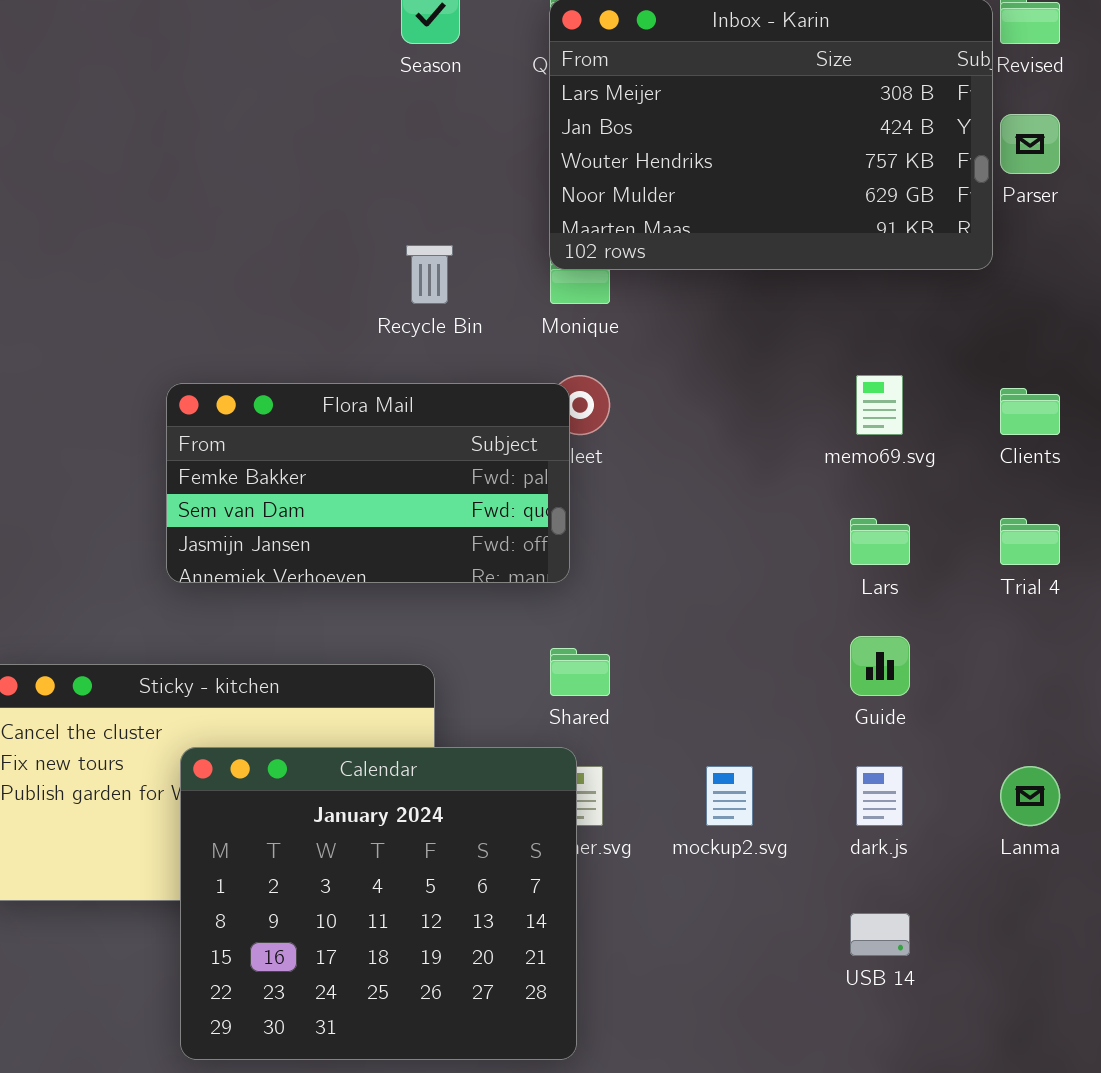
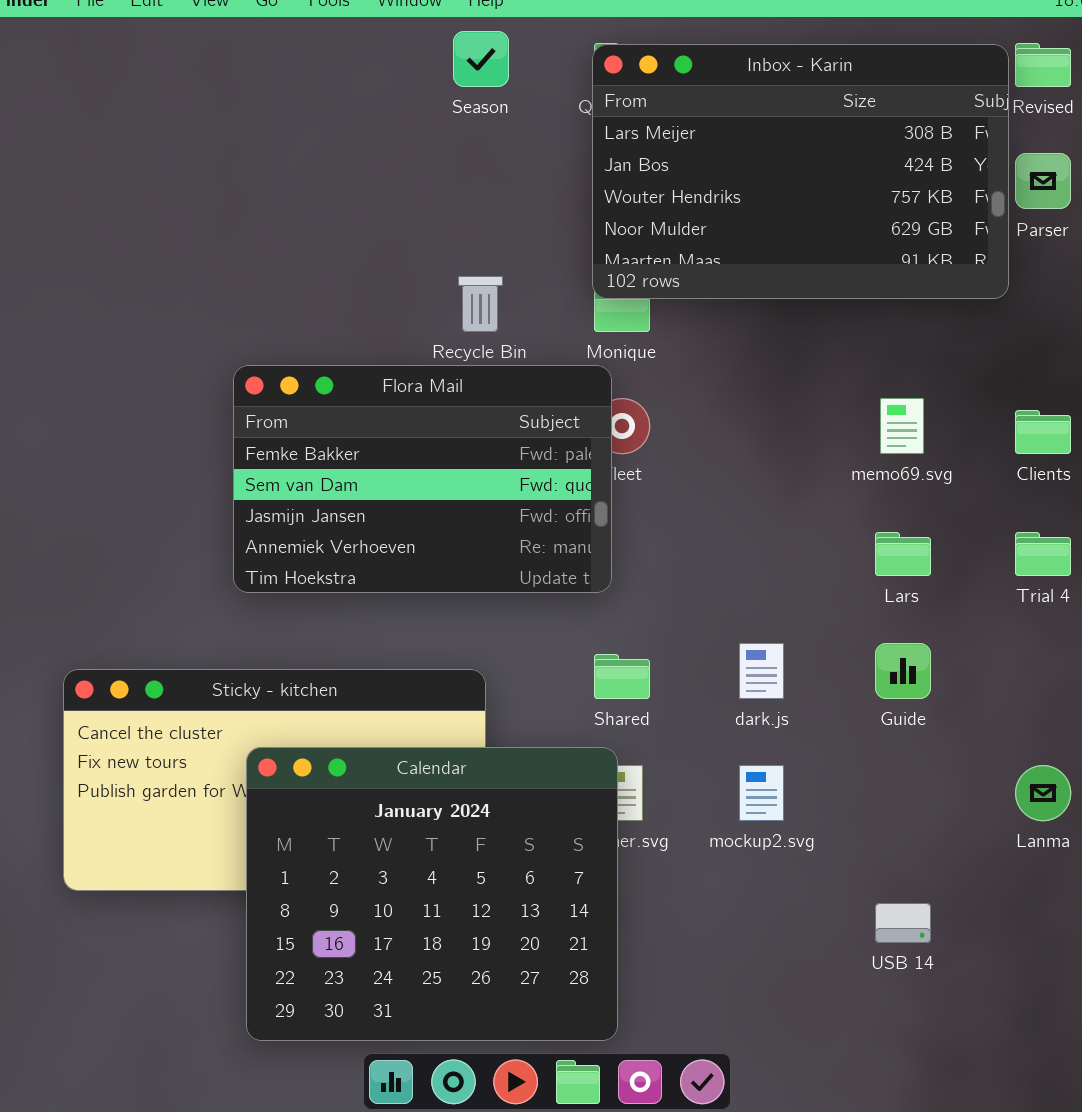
Flora Mail: [166,383,570,583] -> [233,365,612,593], resized
dark.js: [856,766,903,826] -> [739,643,784,699], moved

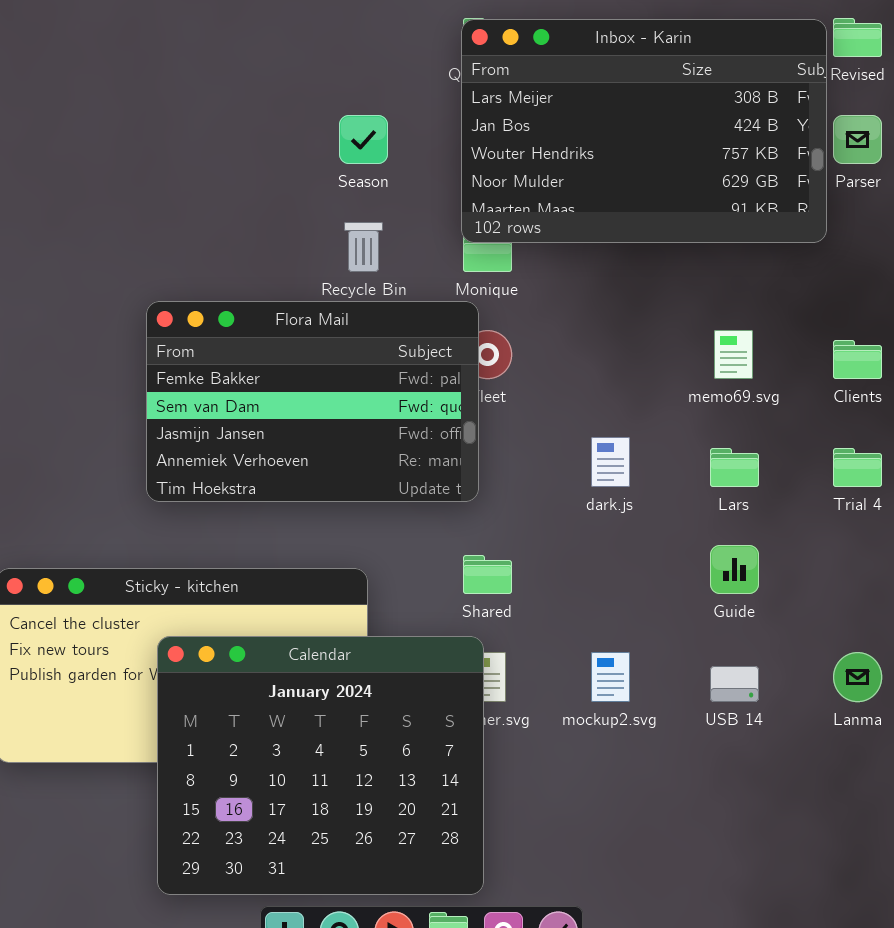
Season: [453,31,509,87] -> [339,115,388,164], moved
dark.js: [739,643,784,699] -> [591,437,630,487], moved
USB 14: [875,903,931,943] -> [710,666,759,702], moved

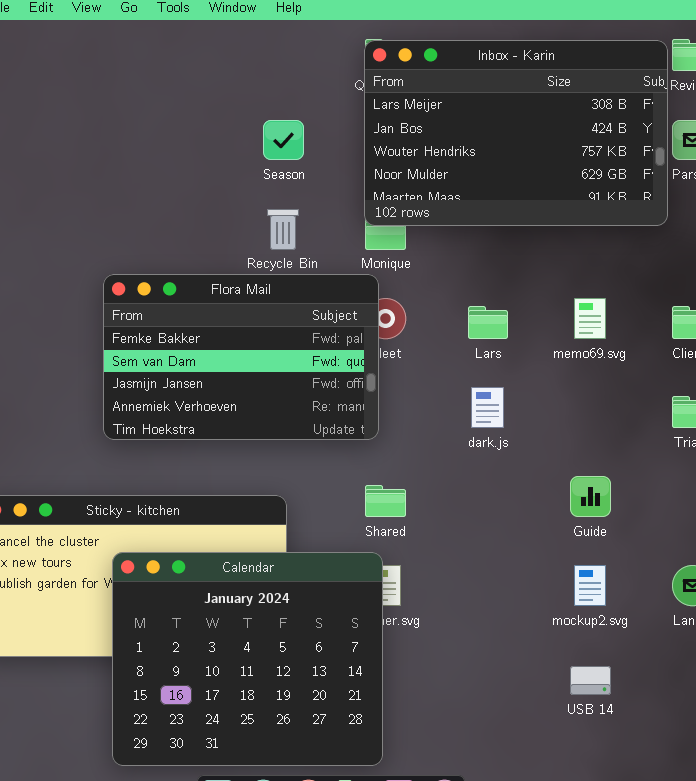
Lars: [710,448,759,487] -> [468,306,508,339], moved
mockup2.svg: [591,652,630,702] -> [574,565,606,606], moved
USB 14: [710,666,759,702] -> [570,666,611,695], moved

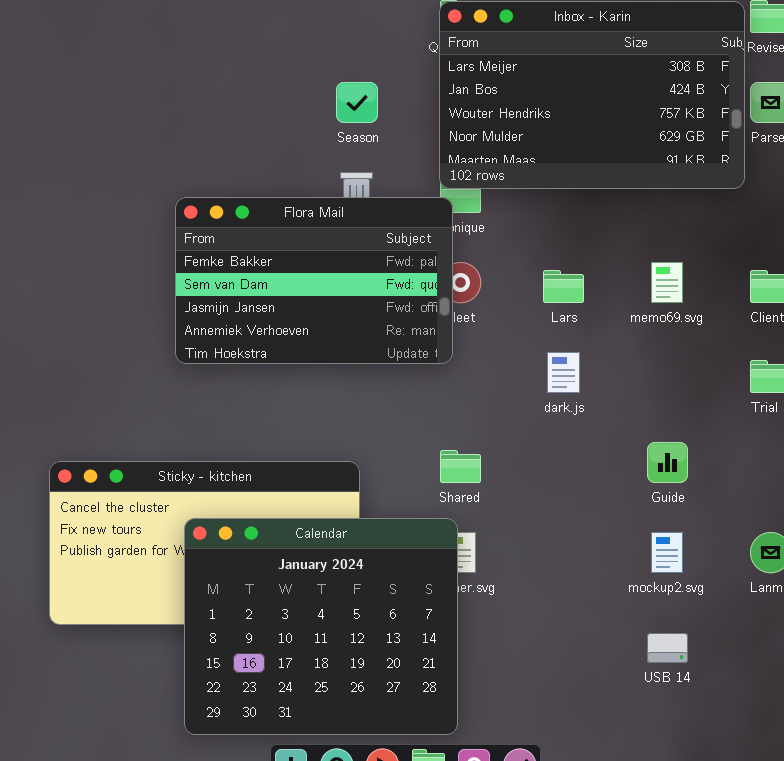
Flora Mail: [103,274,379,440] -> [175,197,453,364], moved

